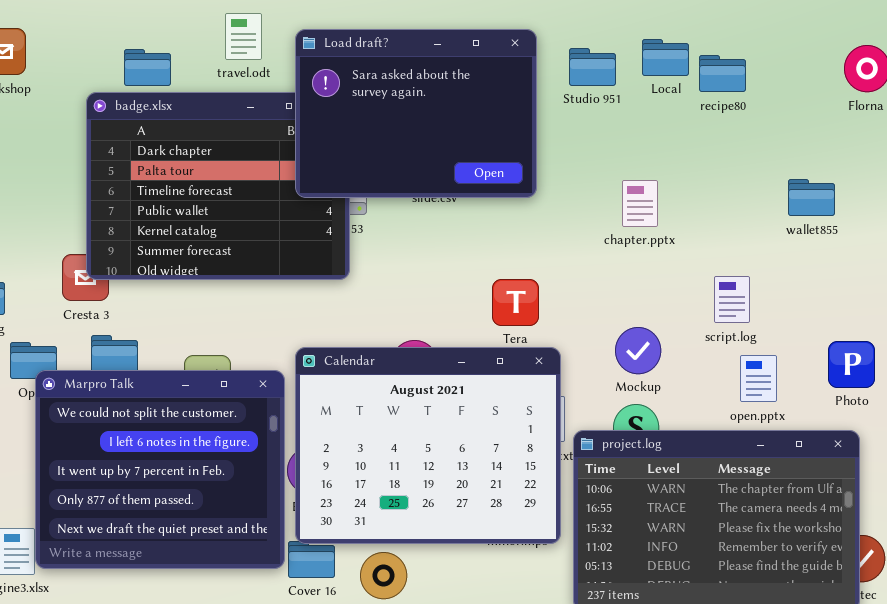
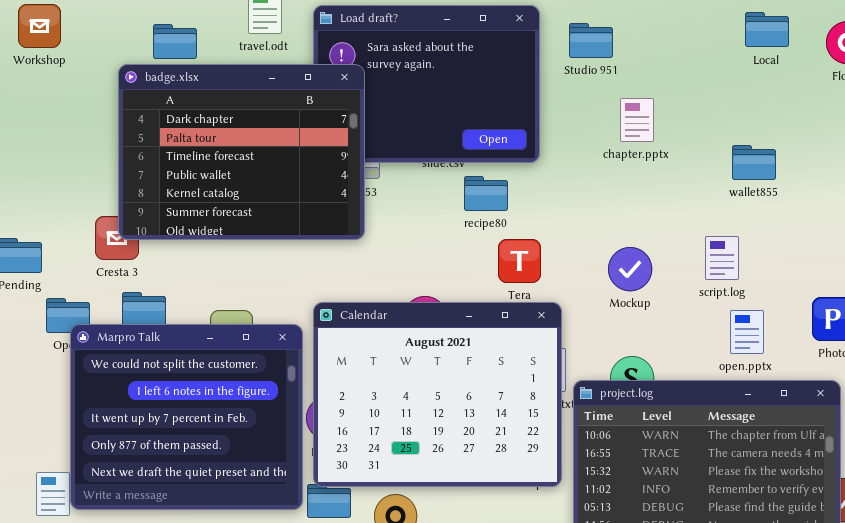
Local: [642,39,689,76] -> [745,12,789,47], moved
recipe80: [699,55,746,92] -> [464,176,508,211], moved
badge.xlsx: [86,92,350,280] -> [118,64,365,240], raised
wallet855: [788,179,835,216] -> [732,145,776,180], moved
chapter.pptx: [622,180,658,227] -> [620,98,654,142], moved
Mockup: [615,327,661,374] -> [608,247,652,291], moved

